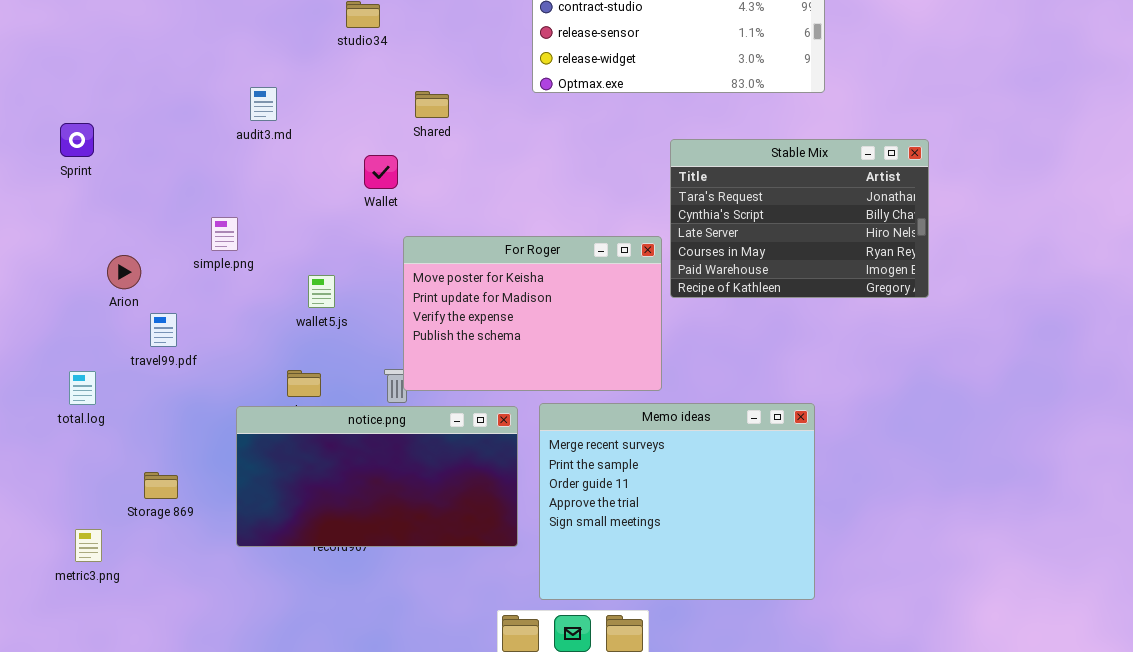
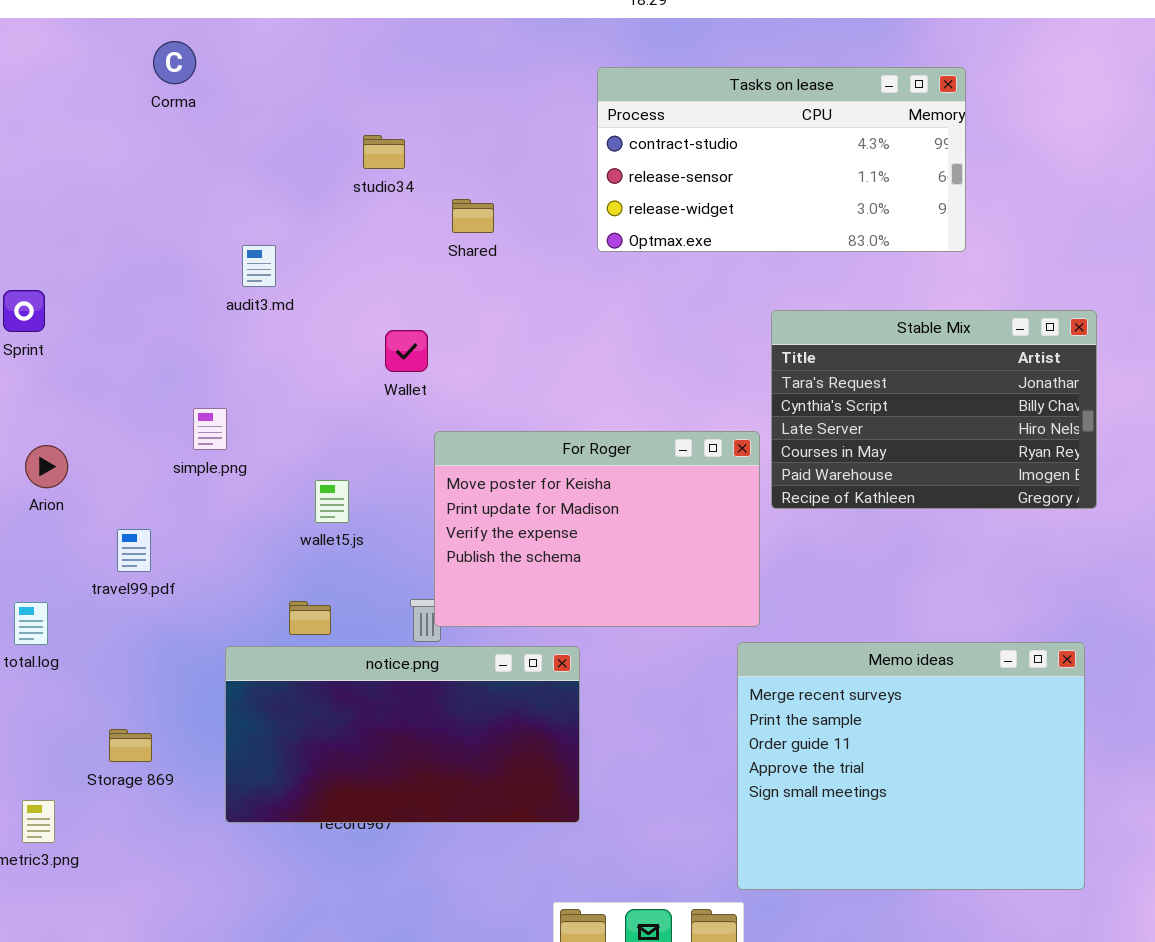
Shared: [415,91,449,118] -> [452,199,494,233], moved
Arion: [107,255,141,289] -> [25,445,68,488], moved
Memo ideas: [539,403,815,600] -> [737,642,1085,890], moved

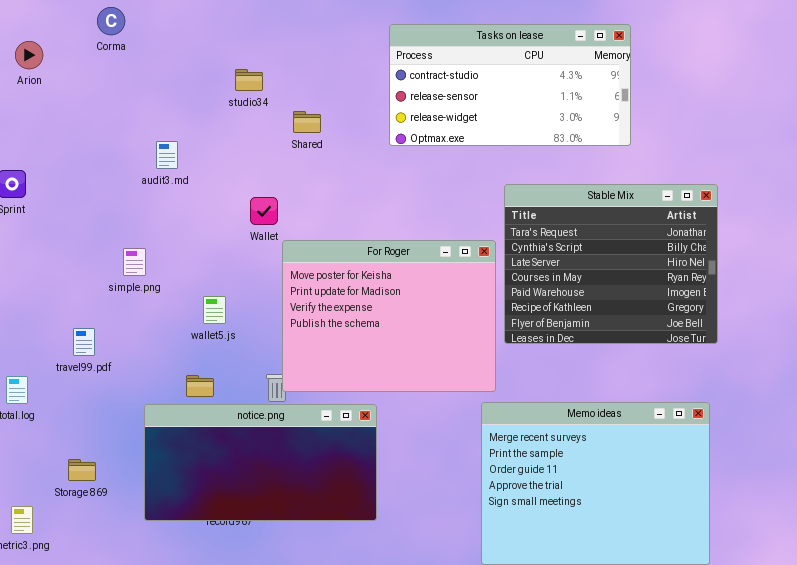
Stable Mix: [771,310,1097,509] -> [504,184,718,344], resized
For Roger: [434,431,760,627] -> [282,240,496,392], resized
Arion: [25,445,68,488] -> [15,41,43,69], moved

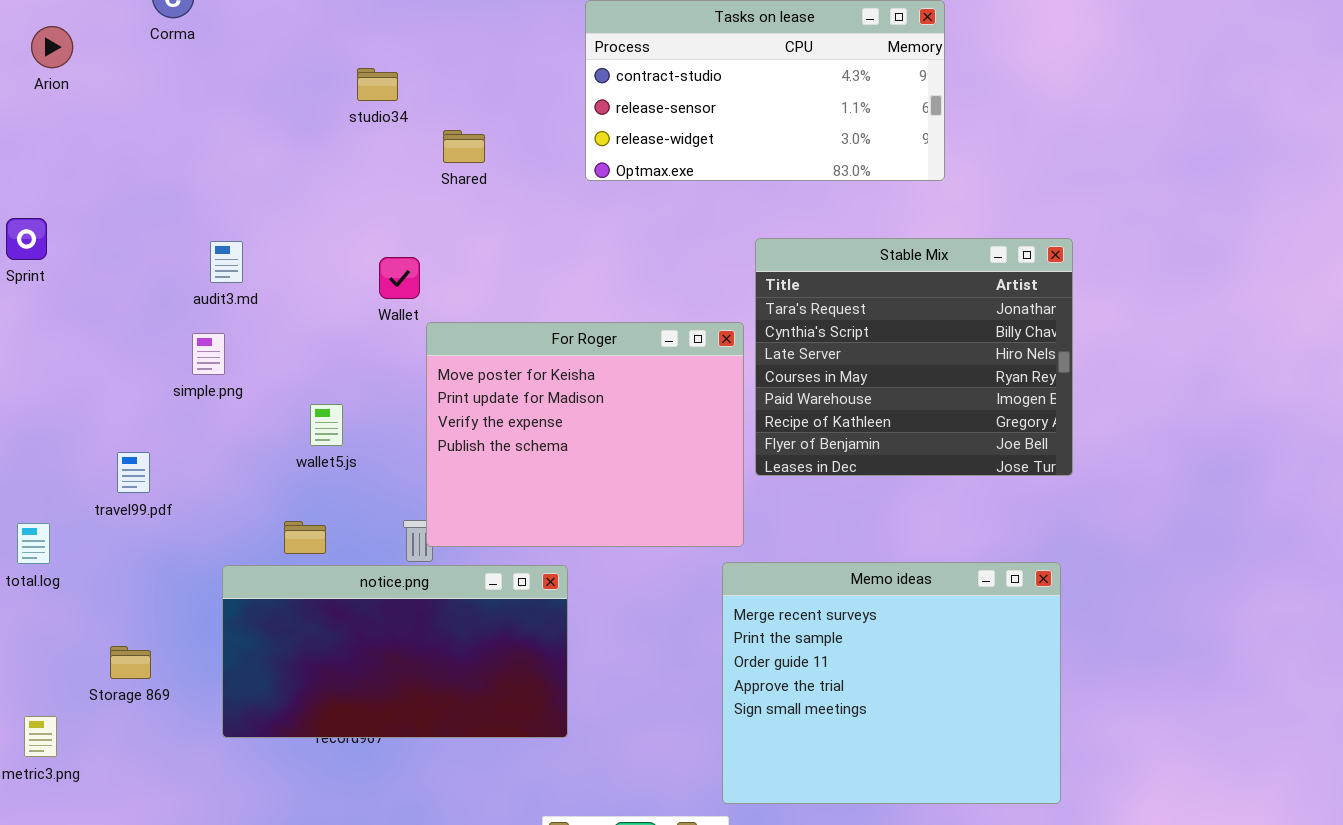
audit3.md: [156,141,178,169] -> [210,241,243,283], moved

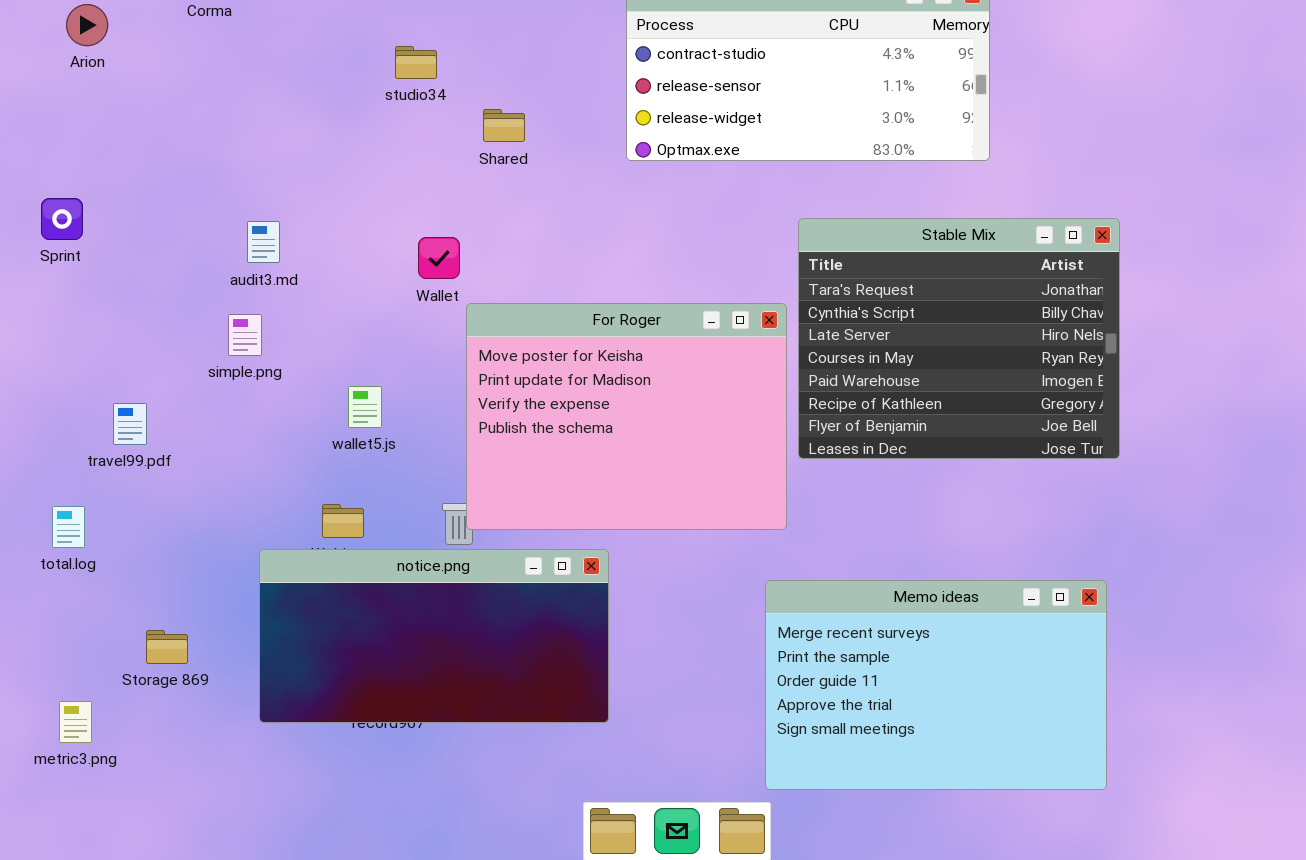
travel99.pdf: [117,452,150,493] -> [113,403,147,445], moved
Memo ideas: [722,562,1061,804] -> [765,580,1107,790], resized

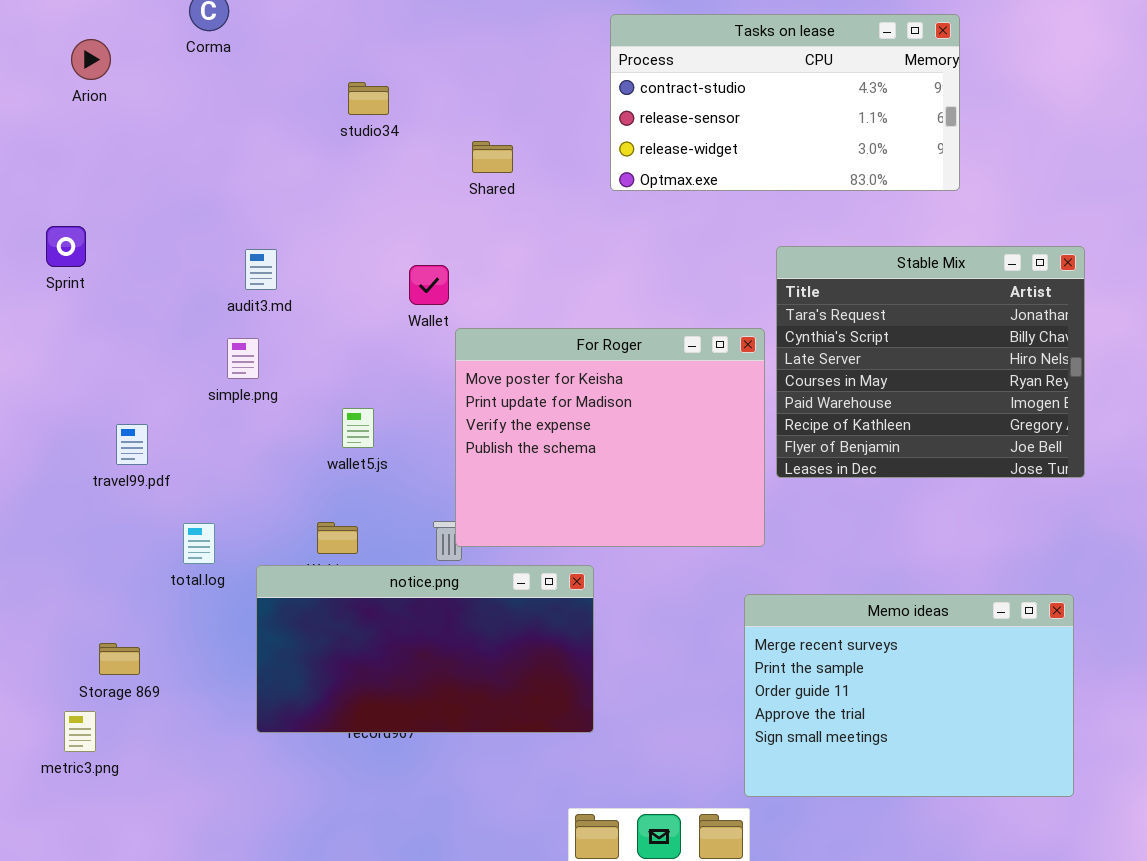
studio34: [395,46,437,79] -> [348,82,389,115], moved
total.log: [52,506,85,548] -> [183,523,215,564], moved
Storage 869: [146,630,188,664] -> [99,643,140,675], moved

